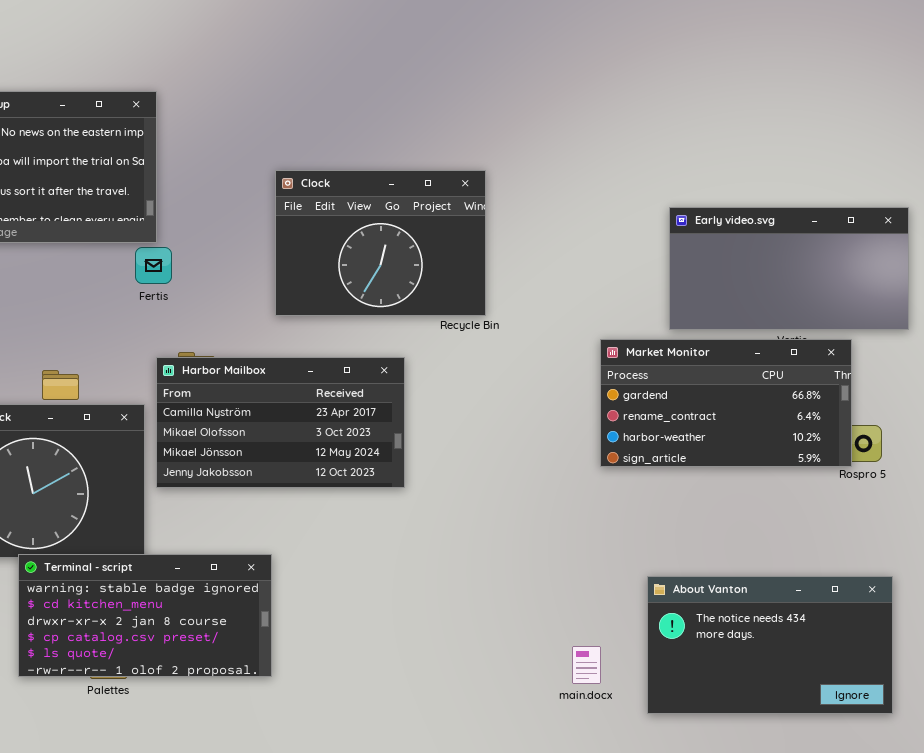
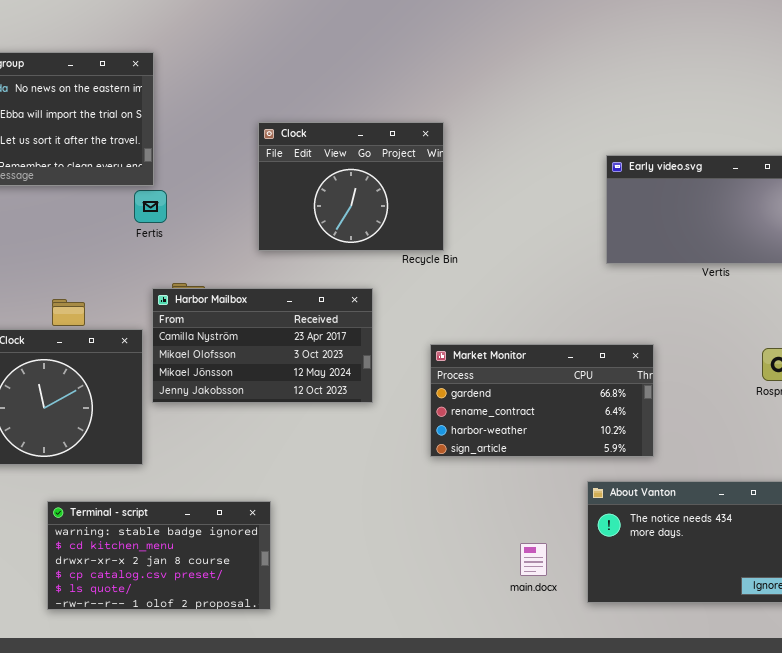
Market Monitor: [600,339,852,467] -> [430,344,654,457], moved
Terminal - script: [18,554,272,677] -> [47,501,271,610], moved

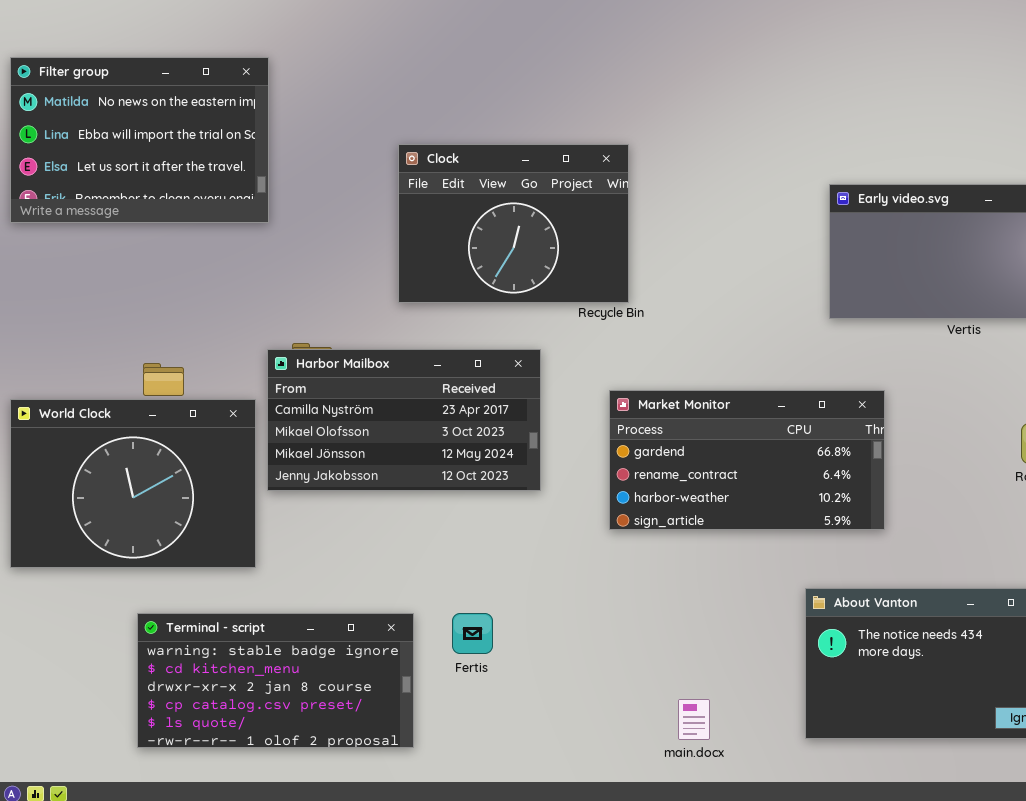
Fertis: [134,190,167,223] -> [452,613,493,654], moved
Market Monitor: [430,344,654,457] -> [609,390,885,530], moved
main.docx: [520,543,547,576] -> [678,699,710,740], moved

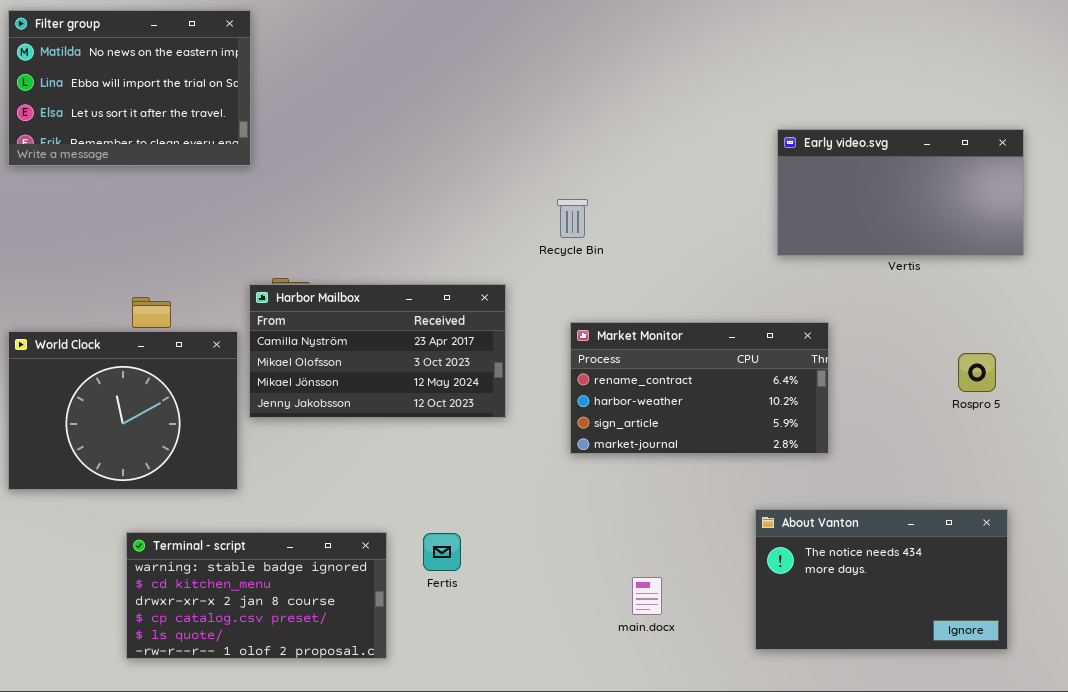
Clock: [398,144,629,303] -> none, closed
Market Monitor: [609,390,885,530] -> [570,322,829,454], scrolled down 1 row
main.docx: [678,699,710,740] -> [632,577,662,615], moved

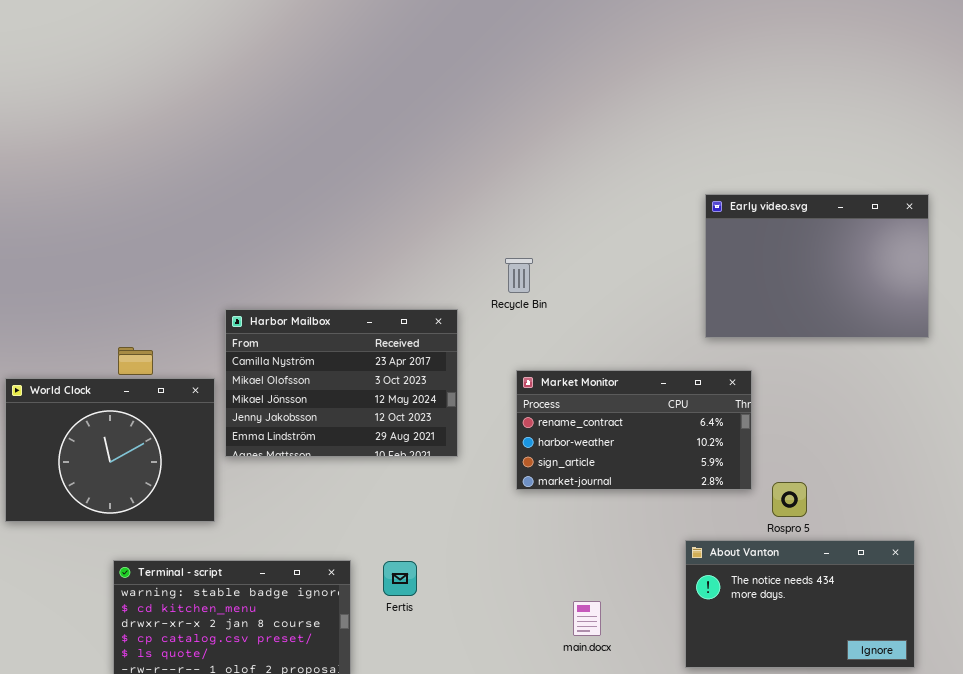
Filter group: [8,10,251,166] -> none, closed
Early video.svg: [777,129,1024,256] -> [705,194,929,338], resized
Harbor Mailbox: [249,284,506,418] -> [225,309,458,457], resized
Rospro 5: [958,353,996,392] -> [772,482,807,517], moved

